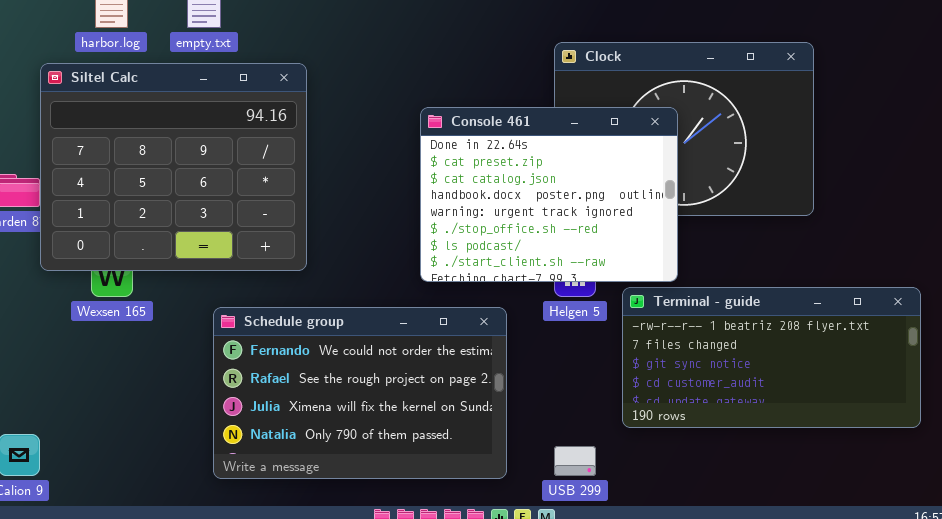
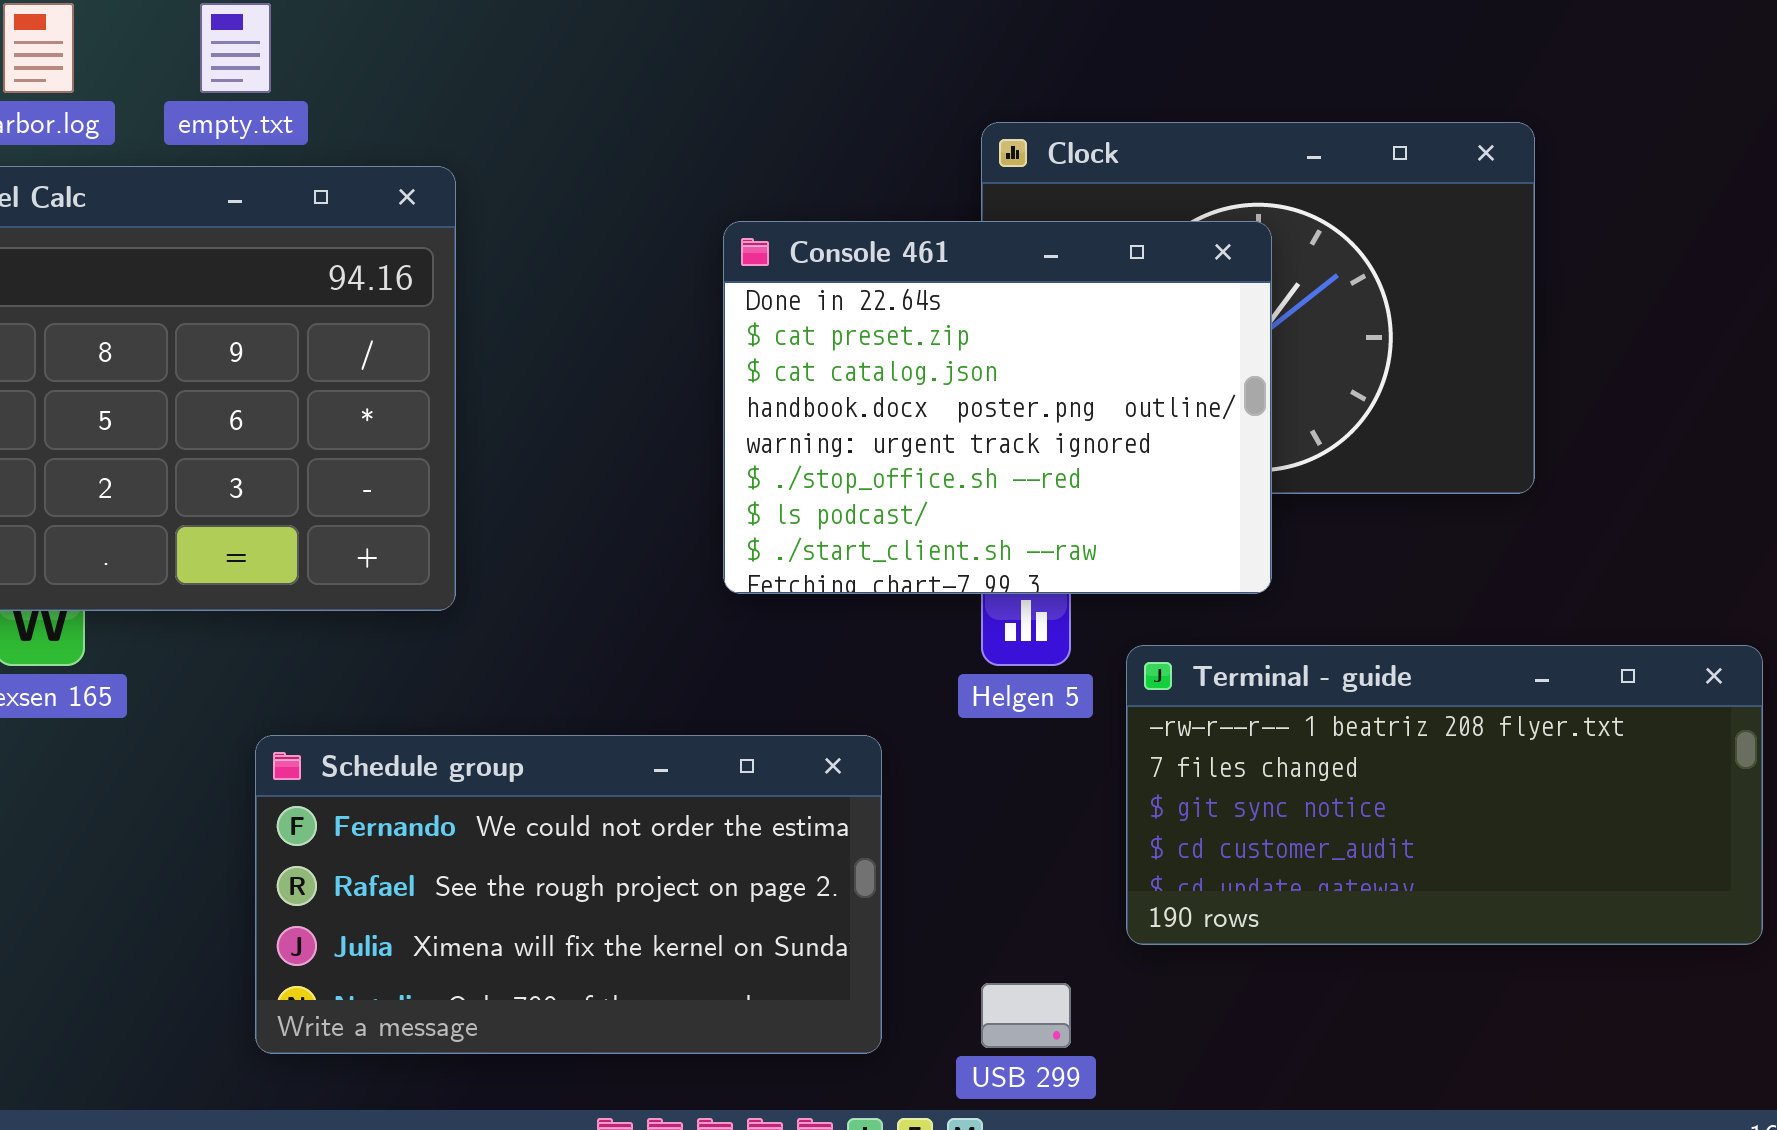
Console 461: [420,107,678,282] -> [723,221,1272,594], moved
Schedule group: [213,307,507,479] -> [255,735,882,1054], resized

